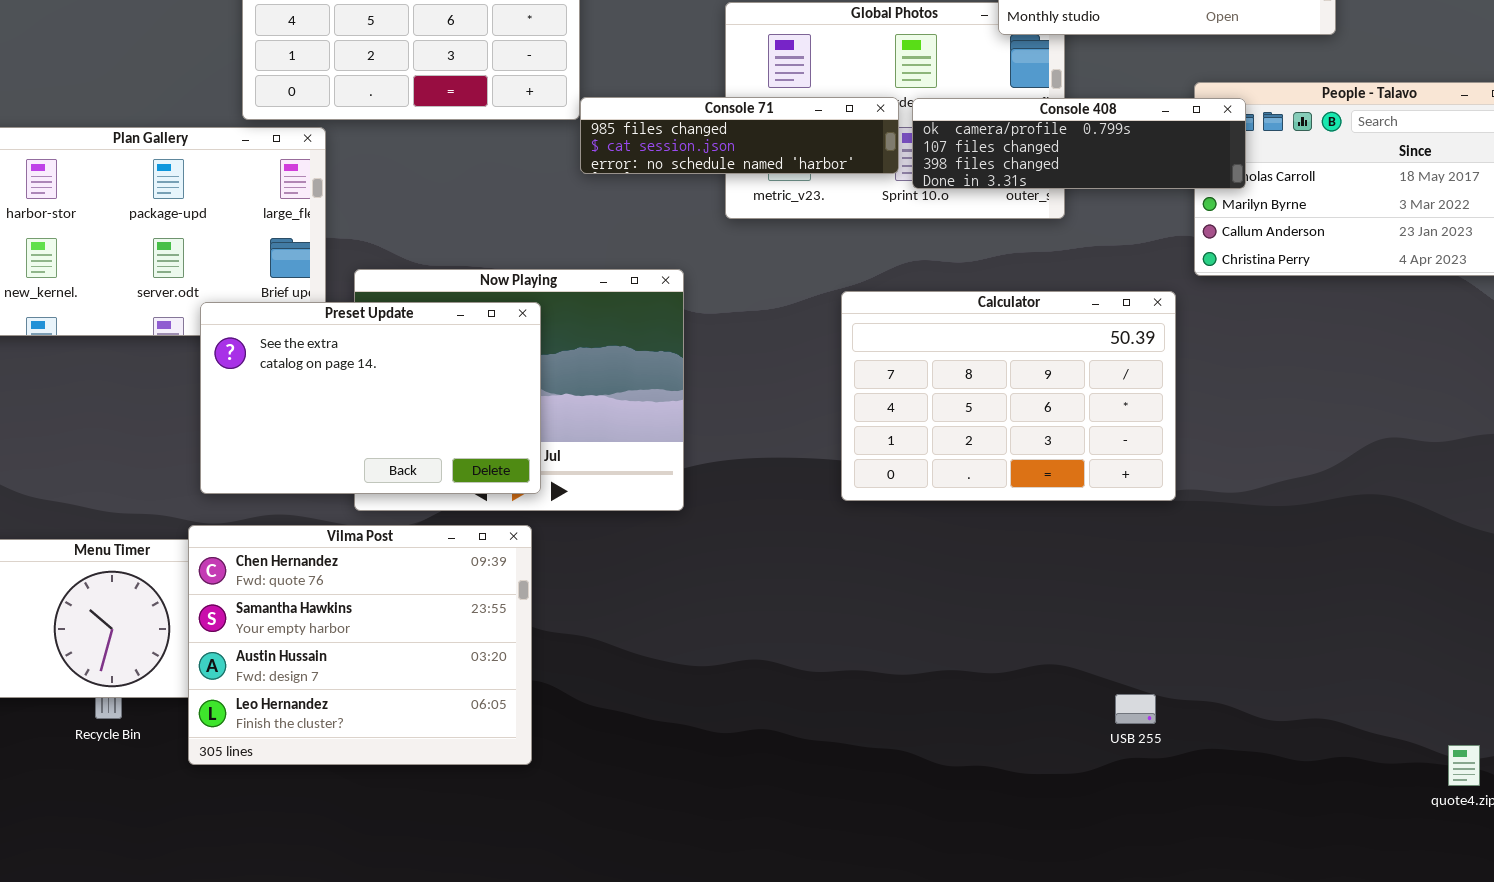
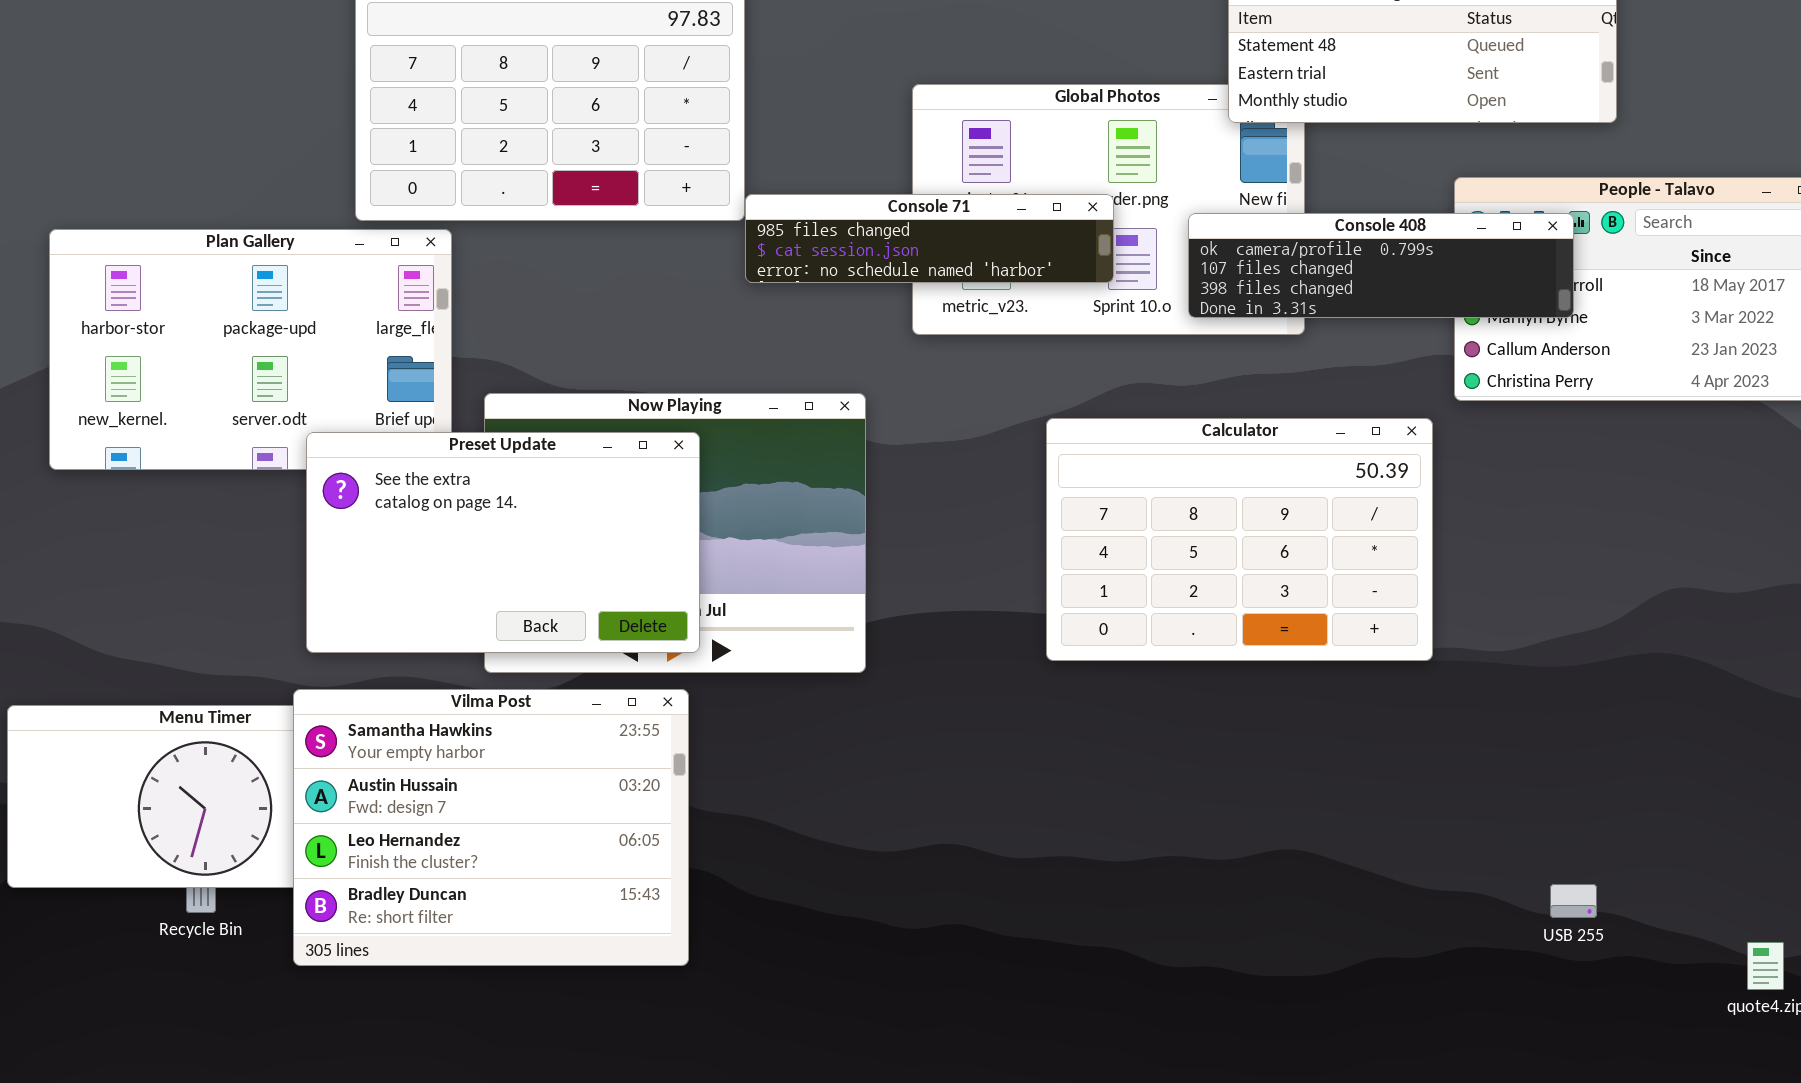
Console 408: [912,98,1246,189] -> [1188,213,1574,318], moved
Vilma Post: [188,525,532,765] -> [293,689,689,966], scrolled down 1 row
USB 255: [1115,694,1156,724] -> [1550,884,1597,918], moved

